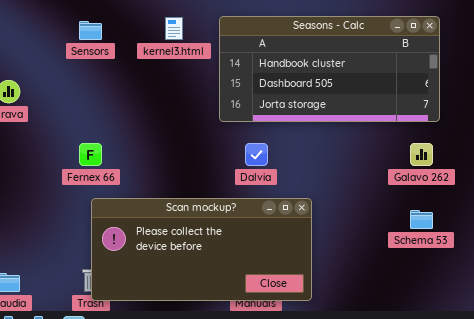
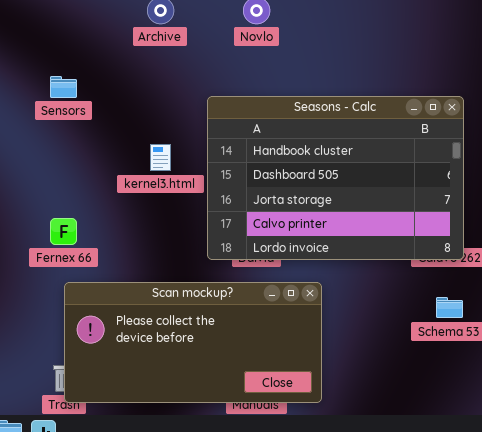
Seasons - Calc: [219,16,440,122] -> [207,96,464,260], moved, resized
kernel3.html: [165,17,183,40] -> [150,144,171,171], moved

